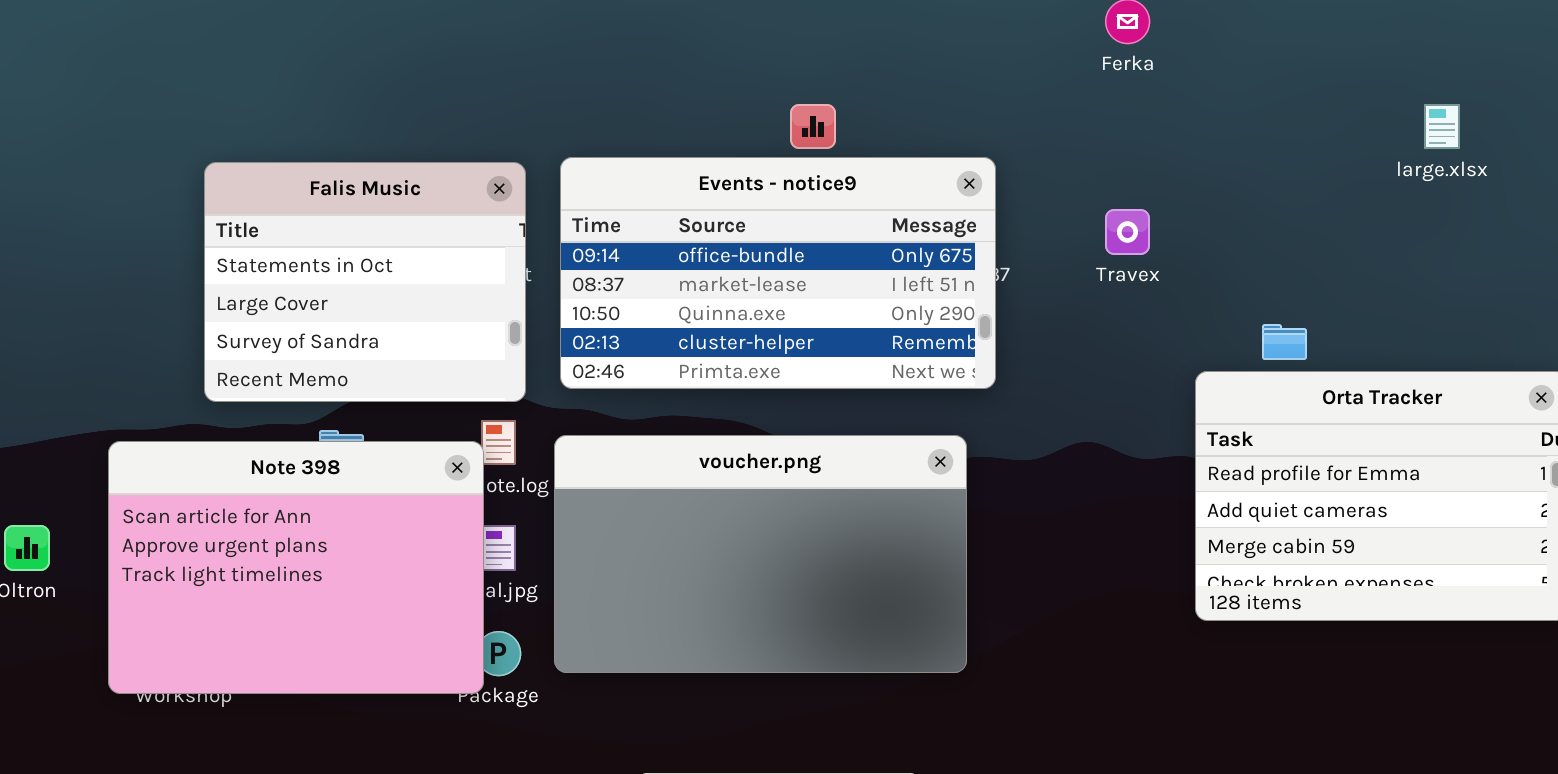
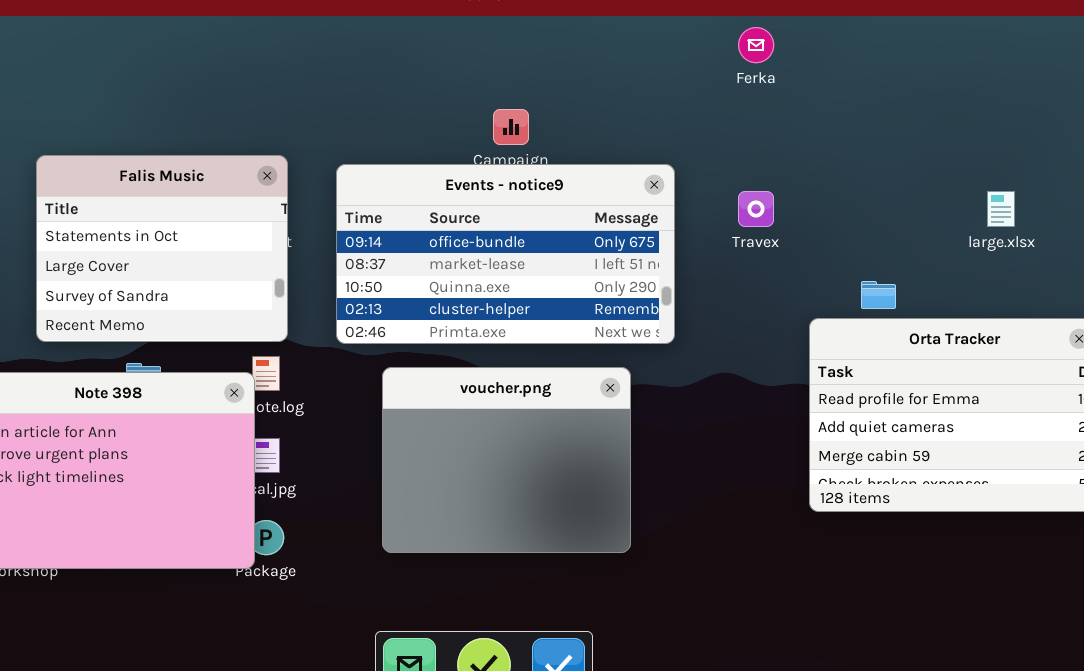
large.xlsx: [1424,104,1460,149] -> [987,191,1015,227], moved
Events - notice9: [560,157,996,389] -> [336,164,675,344], moved
voucher.png: [554,435,967,673] -> [382,367,631,553], resized

